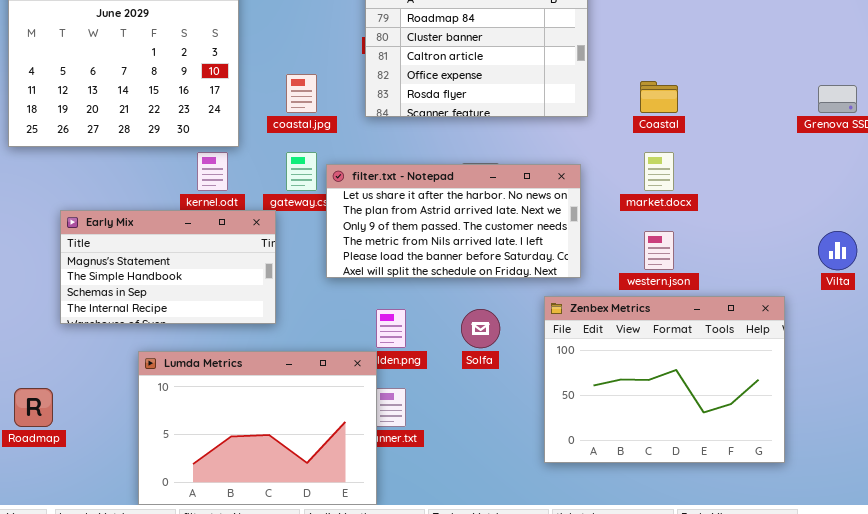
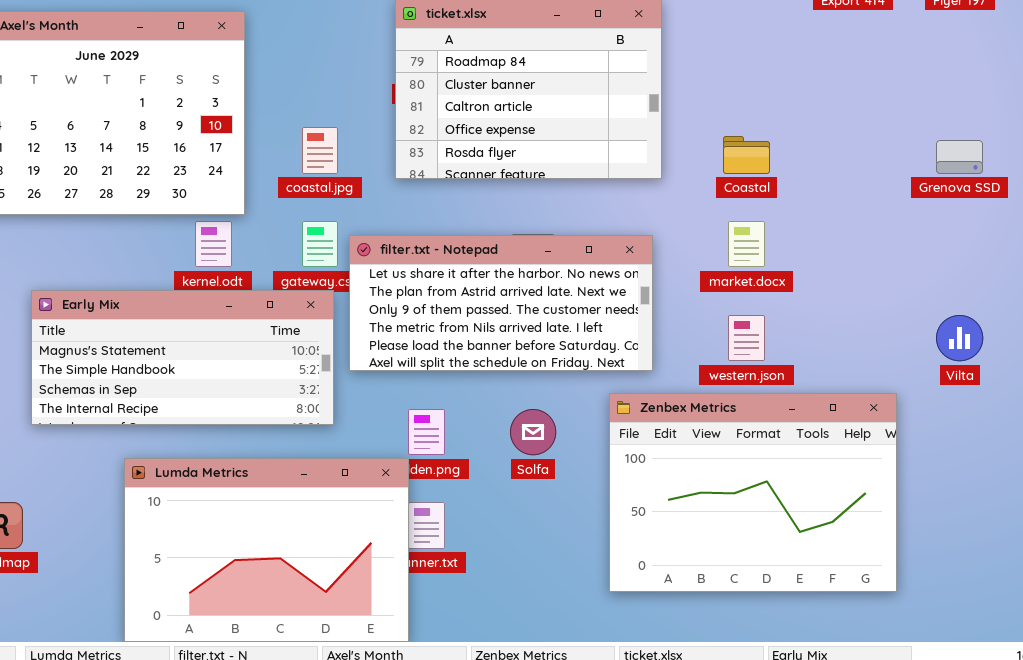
Early Mix: [60,210,276,324] -> [31,290,334,425], resized

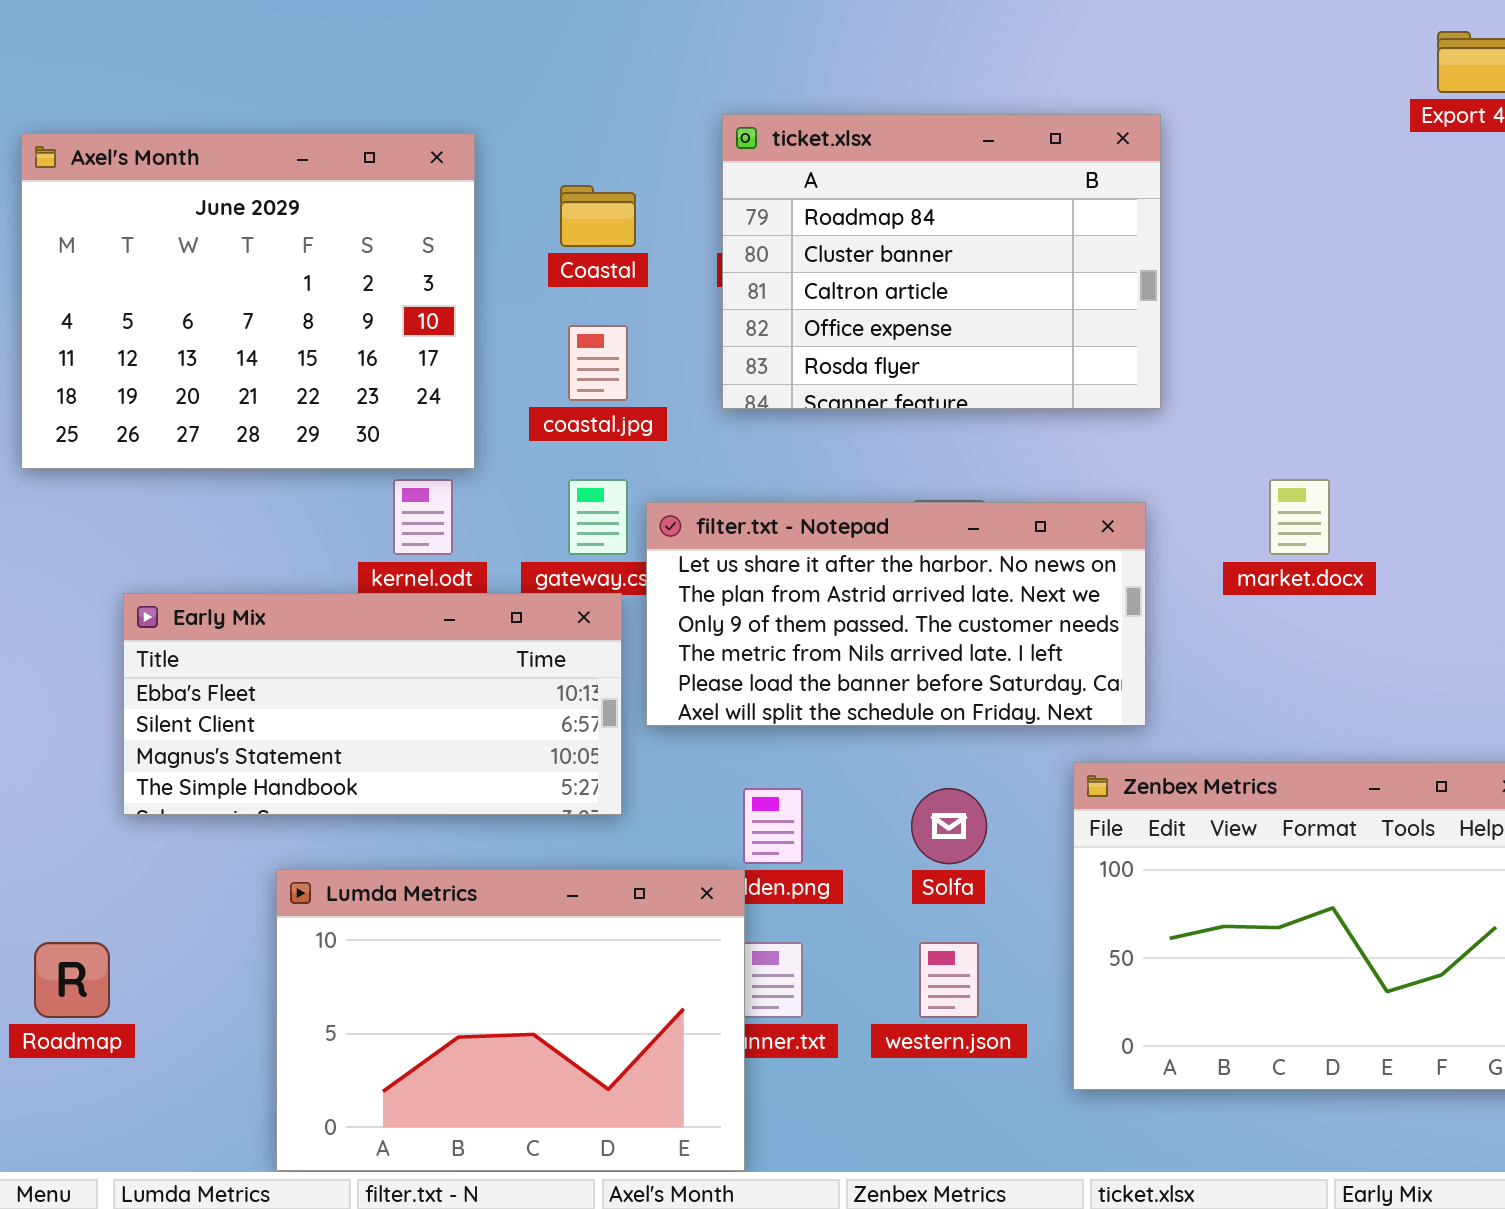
Coastal: [723,136,770,174] -> [560,185,636,247], moved
Early Mix: [31,290,334,425] -> [123,593,622,815], scrolled up 2 rows
western.json: [728,315,765,361] -> [919,942,979,1018], moved

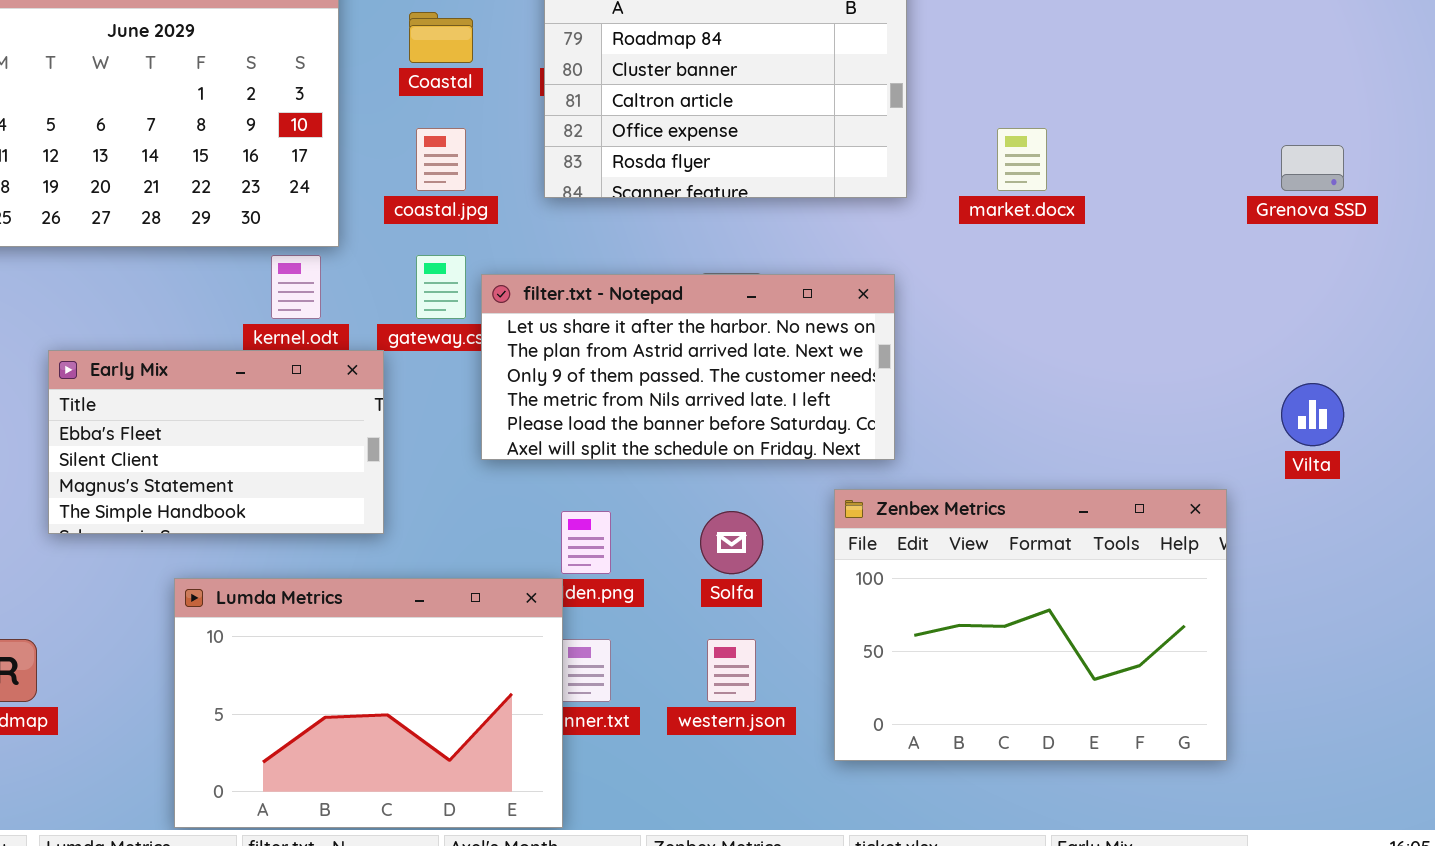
market.docx: [1269,479,1330,555] -> [997,128,1047,191], moved
Early Mix: [123,593,622,815] -> [48,350,384,534], resized

